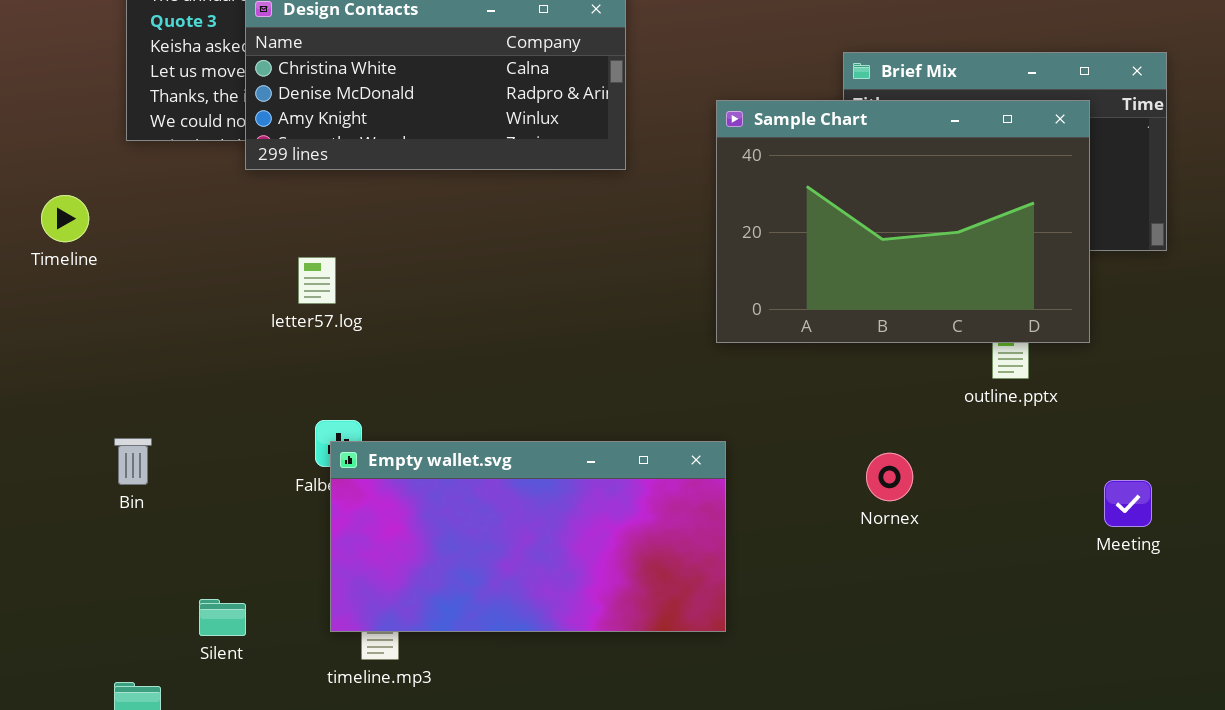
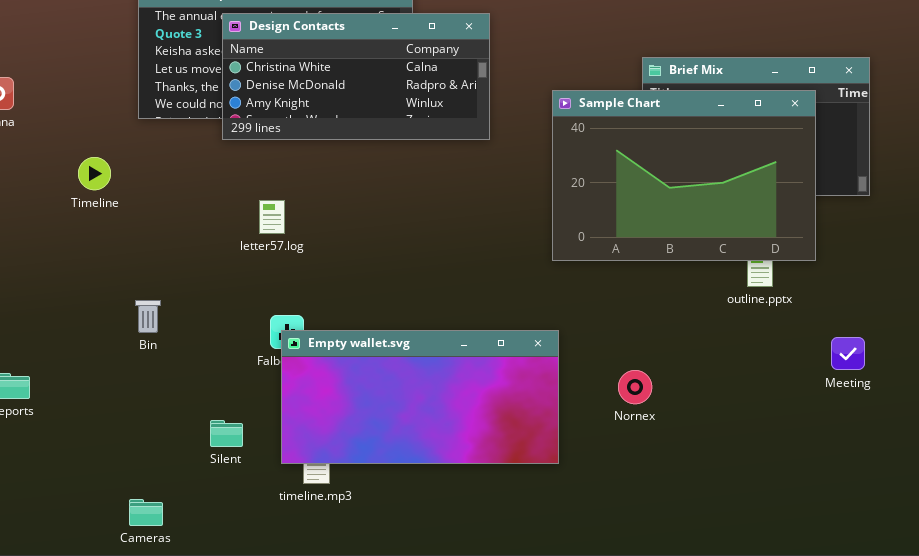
Bin: [114,438,152,485] -> [135,300,161,333], moved
Nornex: [866,453,913,501] -> [618,370,652,404], moved
Meeting: [1104,480,1152,527] -> [831,337,865,370], moved
Silent: [199,599,246,636] -> [210,420,243,447], moved

